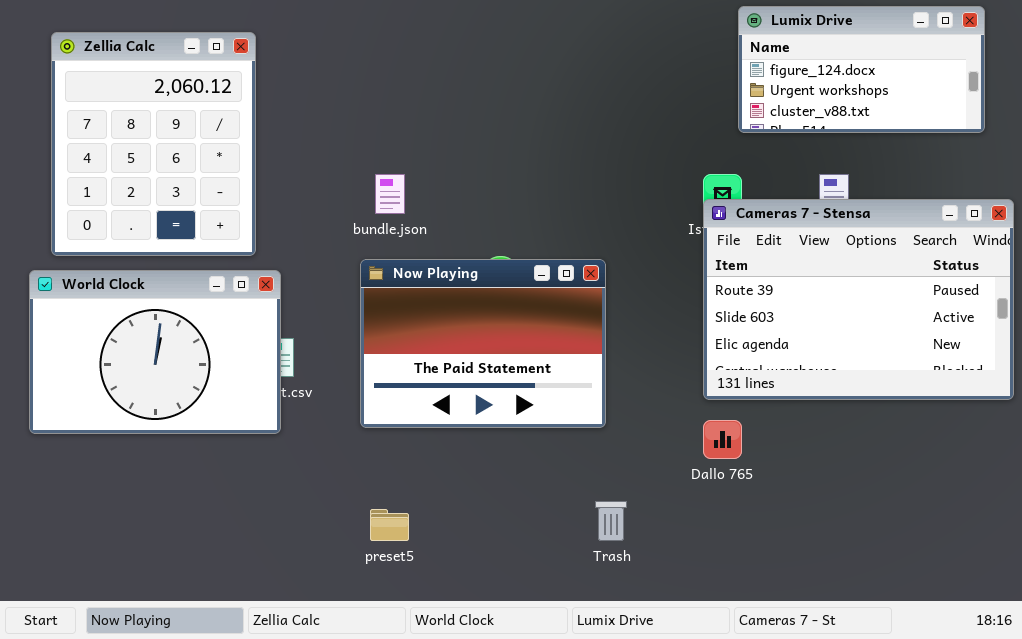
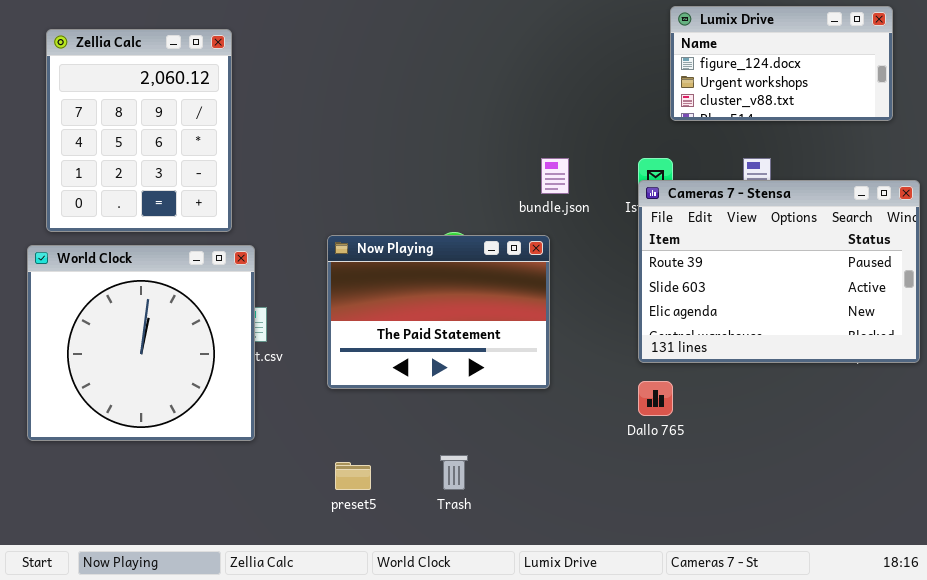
bundle.json: [375,174,405,214] -> [541,158,569,194], moved
World Clock: [29,270,281,434] -> [27,245,255,441], resized
Trash: [595,501,627,541] -> [440,455,468,490], moved

